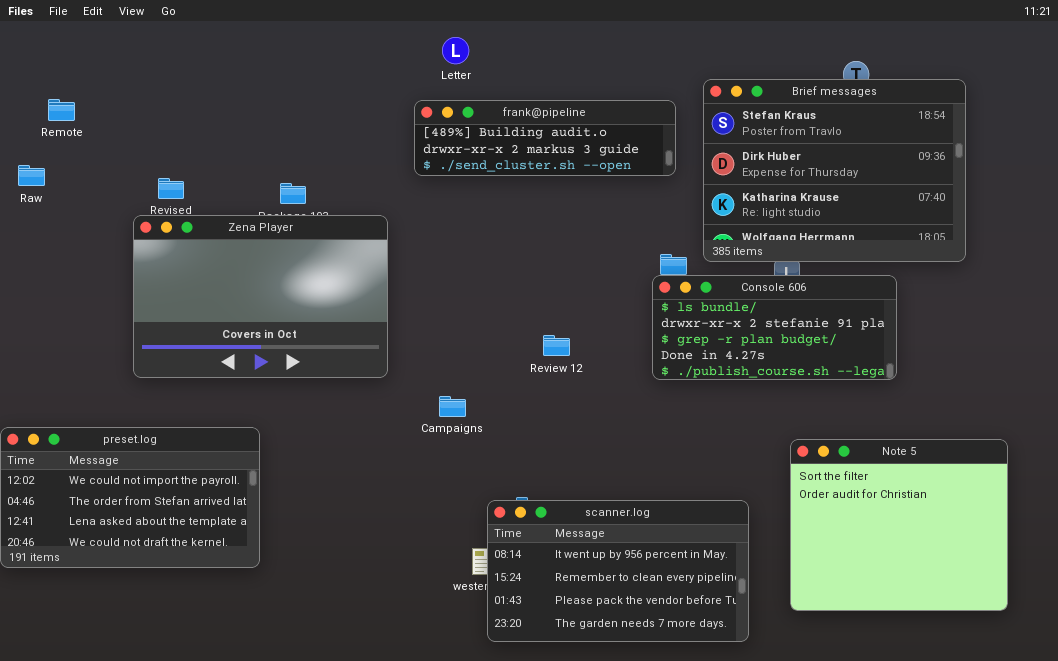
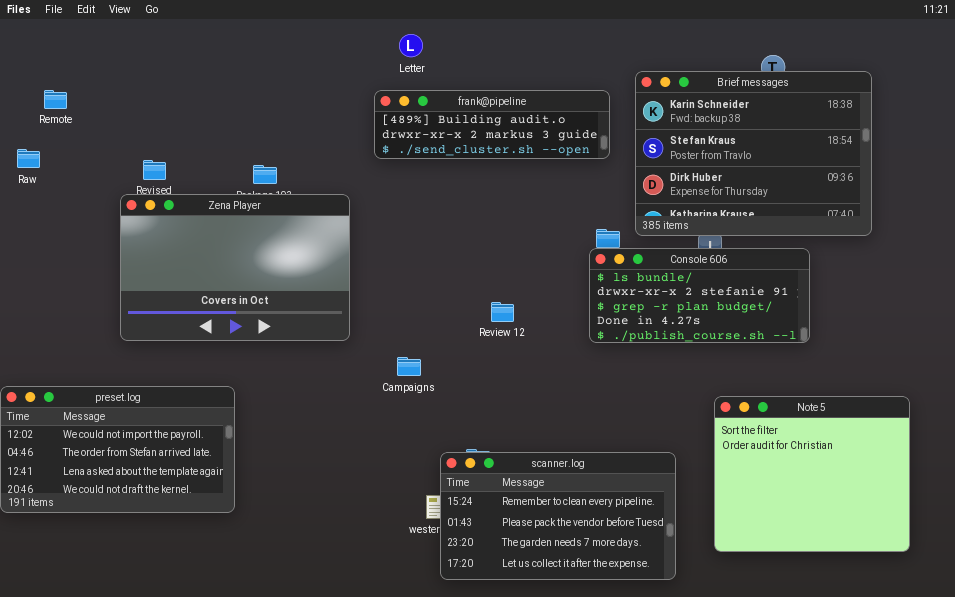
Brief messages: [703,79,966,262] -> [635,71,872,236], scrolled up 1 row
scanner.log: [487,500,749,642] -> [440,452,676,580], scrolled down 1 row

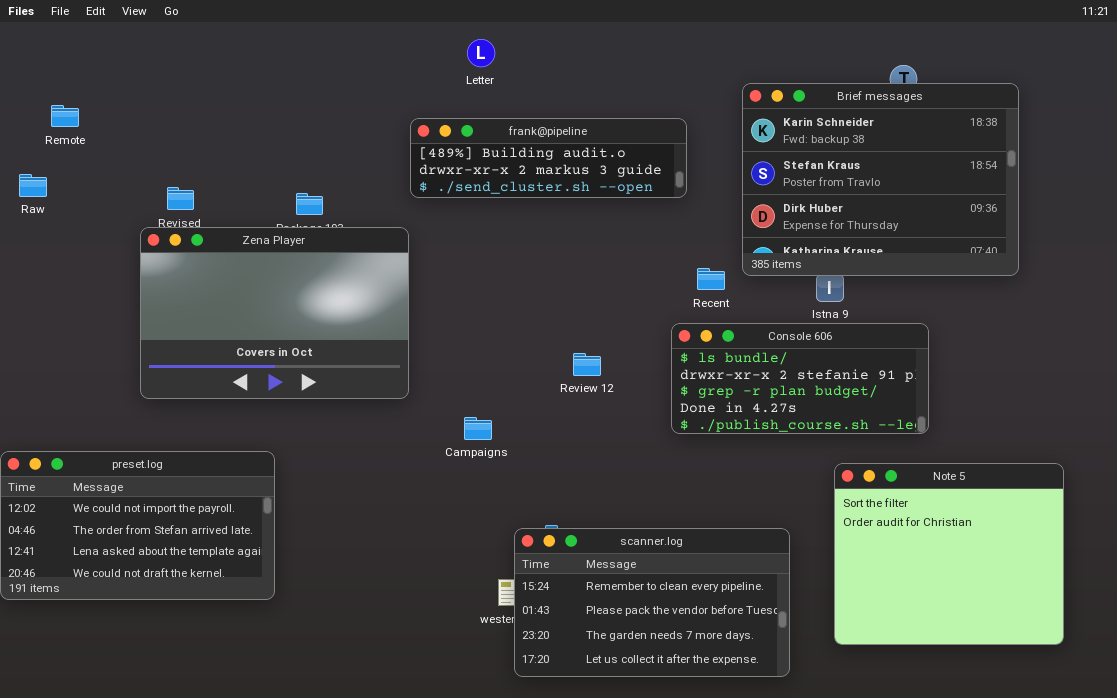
frank@pipeline: [374,90,610,159] -> [410,118,687,198], moved
Console 606: [589,248,810,343] -> [671,323,929,434], moved

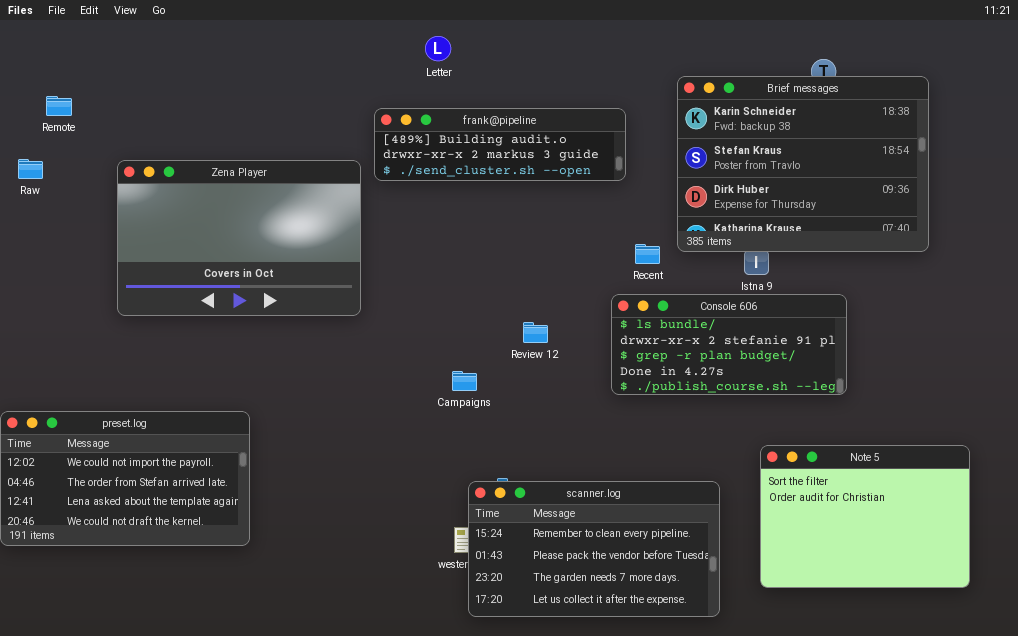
Zena Player: [140,227,409,399] -> [117,160,361,316], moved
Campaigns: [464,417,492,440] -> [452,371,477,391], moved
Note 5: [834,463,1064,645] -> [760,445,970,588], resized

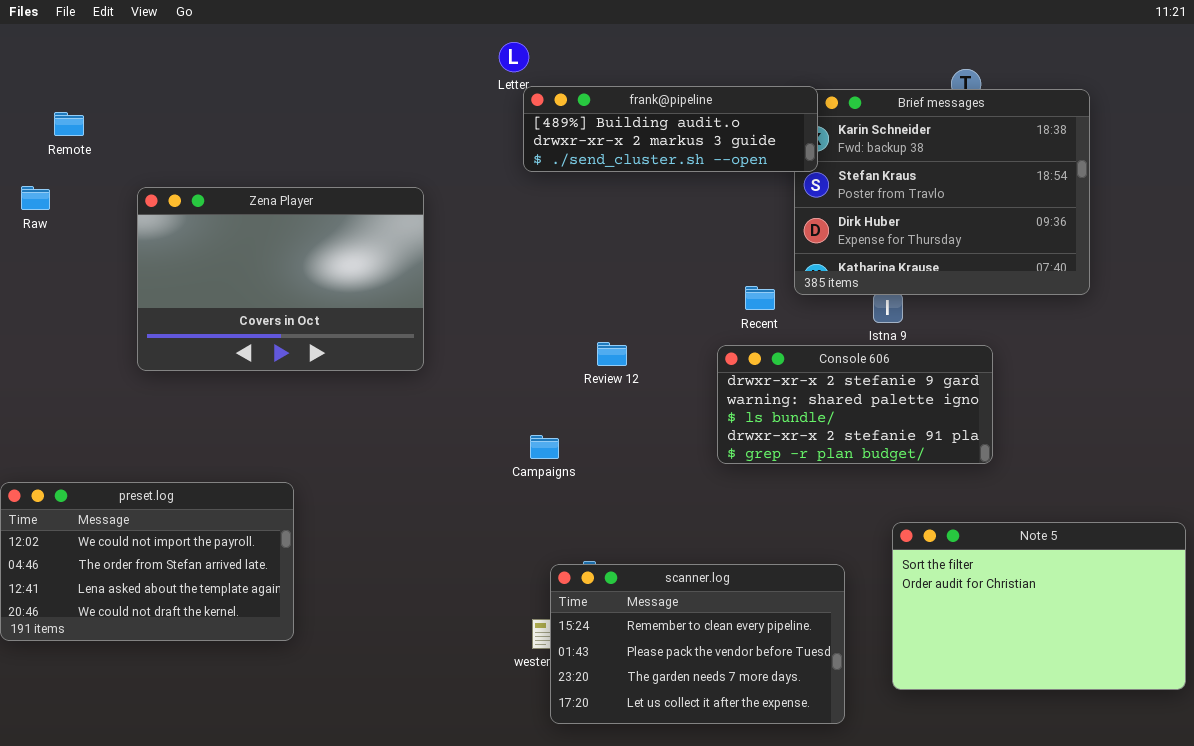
frank@pipeline: [374,108,626,181] -> [523,86,818,172], moved
Console 606: [611,294,847,395] -> [717,345,993,464], scrolled up 2 rows
Review 12: [523,322,548,343] -> [597,342,627,366], moved
Note 5: [760,445,970,588] -> [892,522,1186,690], resized

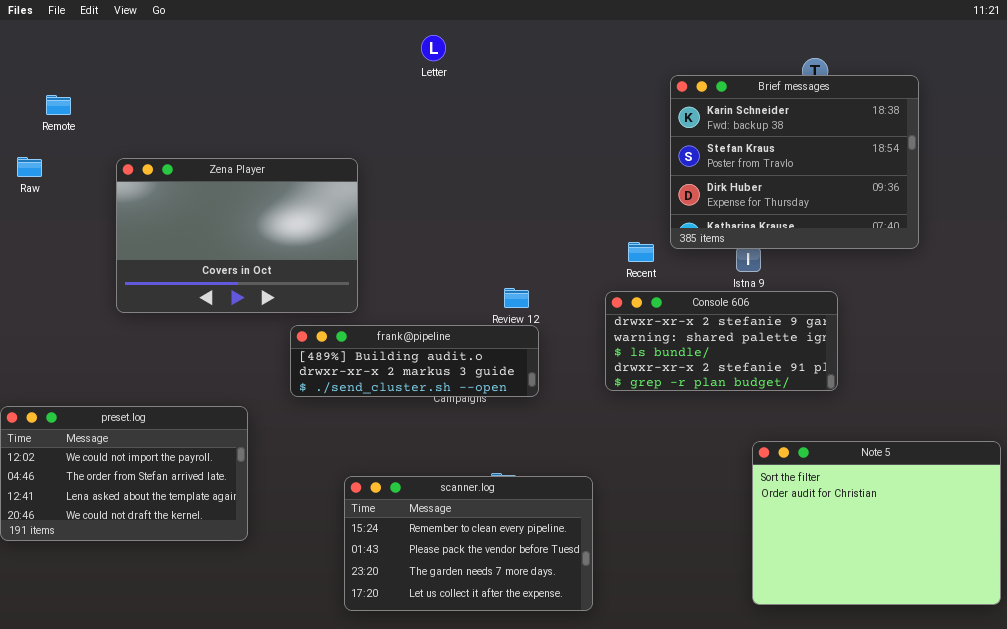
frank@pipeline: [523,86,818,172] -> [290,325,539,397], moved
Note 5: [892,522,1186,690] -> [752,441,1001,605], resized
scanner.log: [550,564,845,724] -> [344,476,593,611], moved

